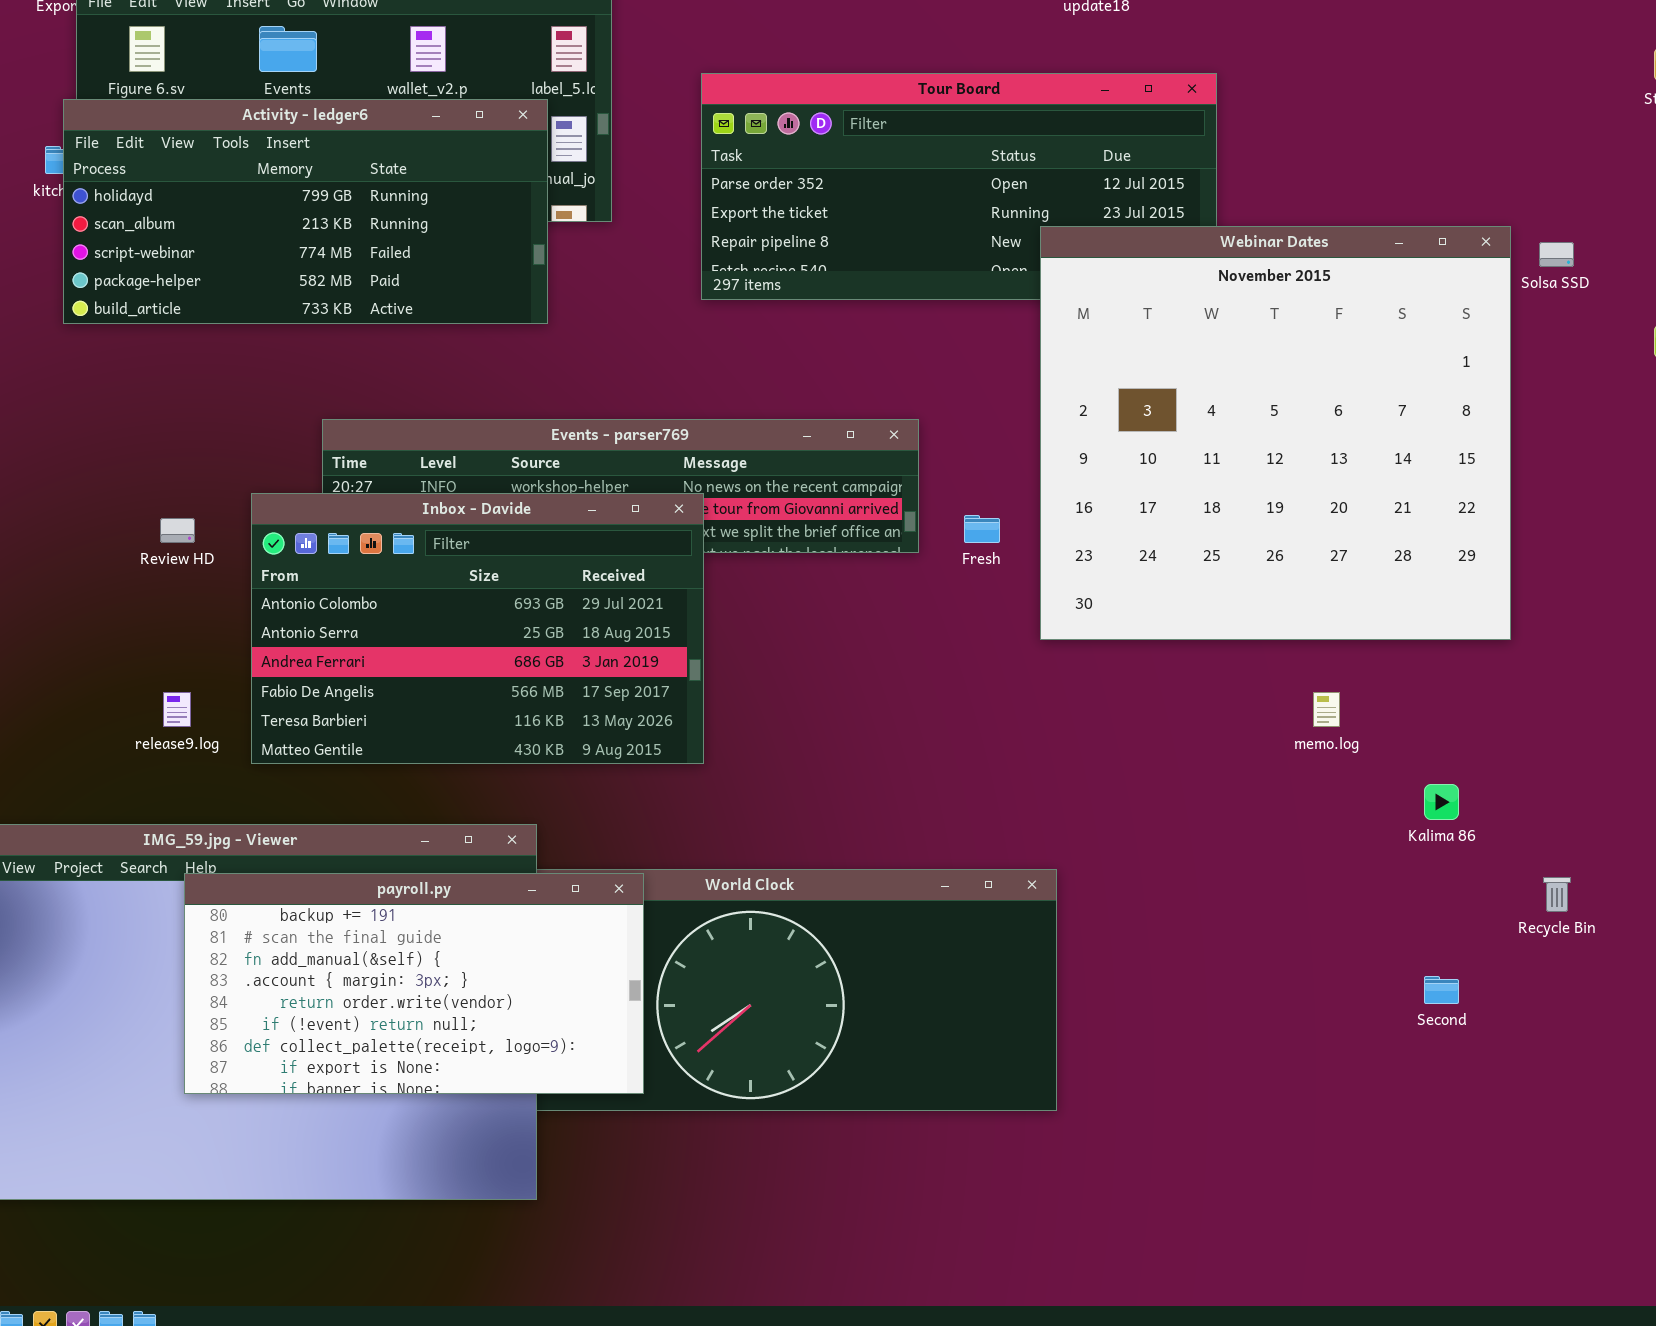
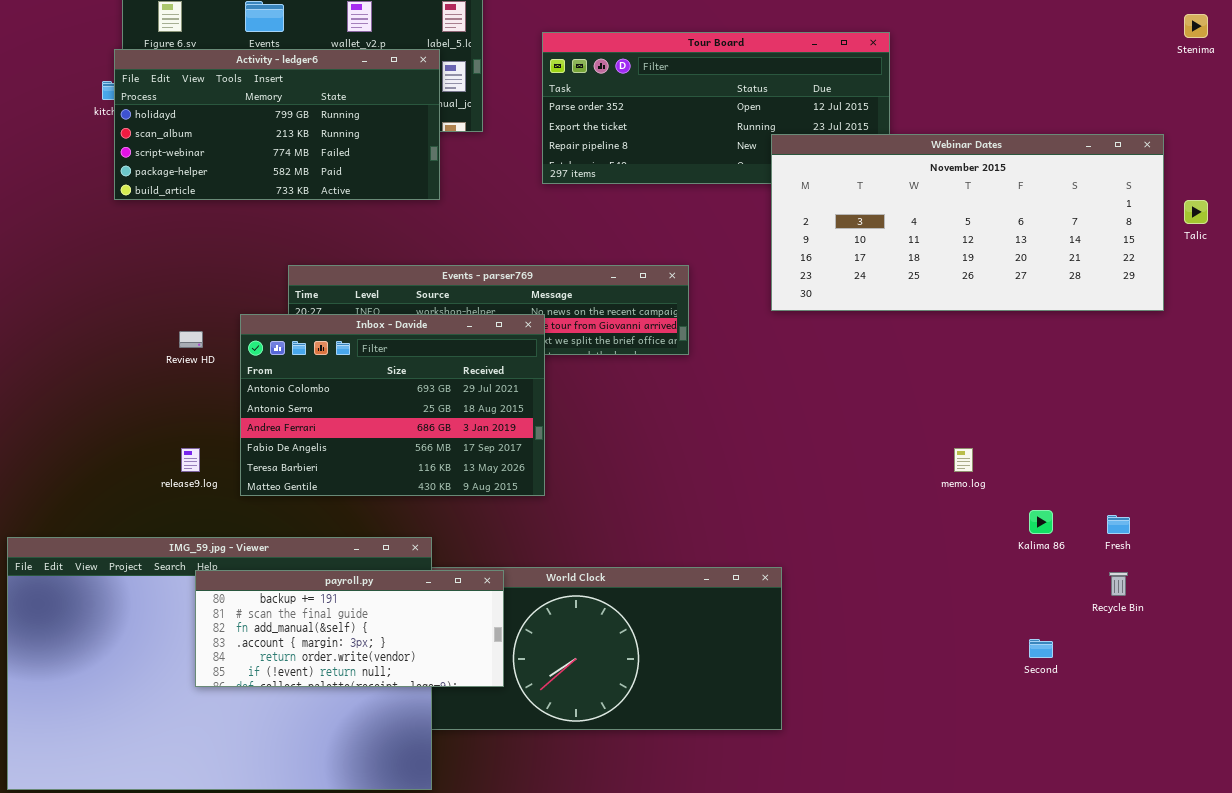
Webinar Dates: [1040,226,1511,640] -> [771,134,1164,311], resized
Fresh: [964,515,1000,543] -> [1107,515,1130,534], moved
payroll.py: [184,873,644,1094] -> [195,570,504,687], resized

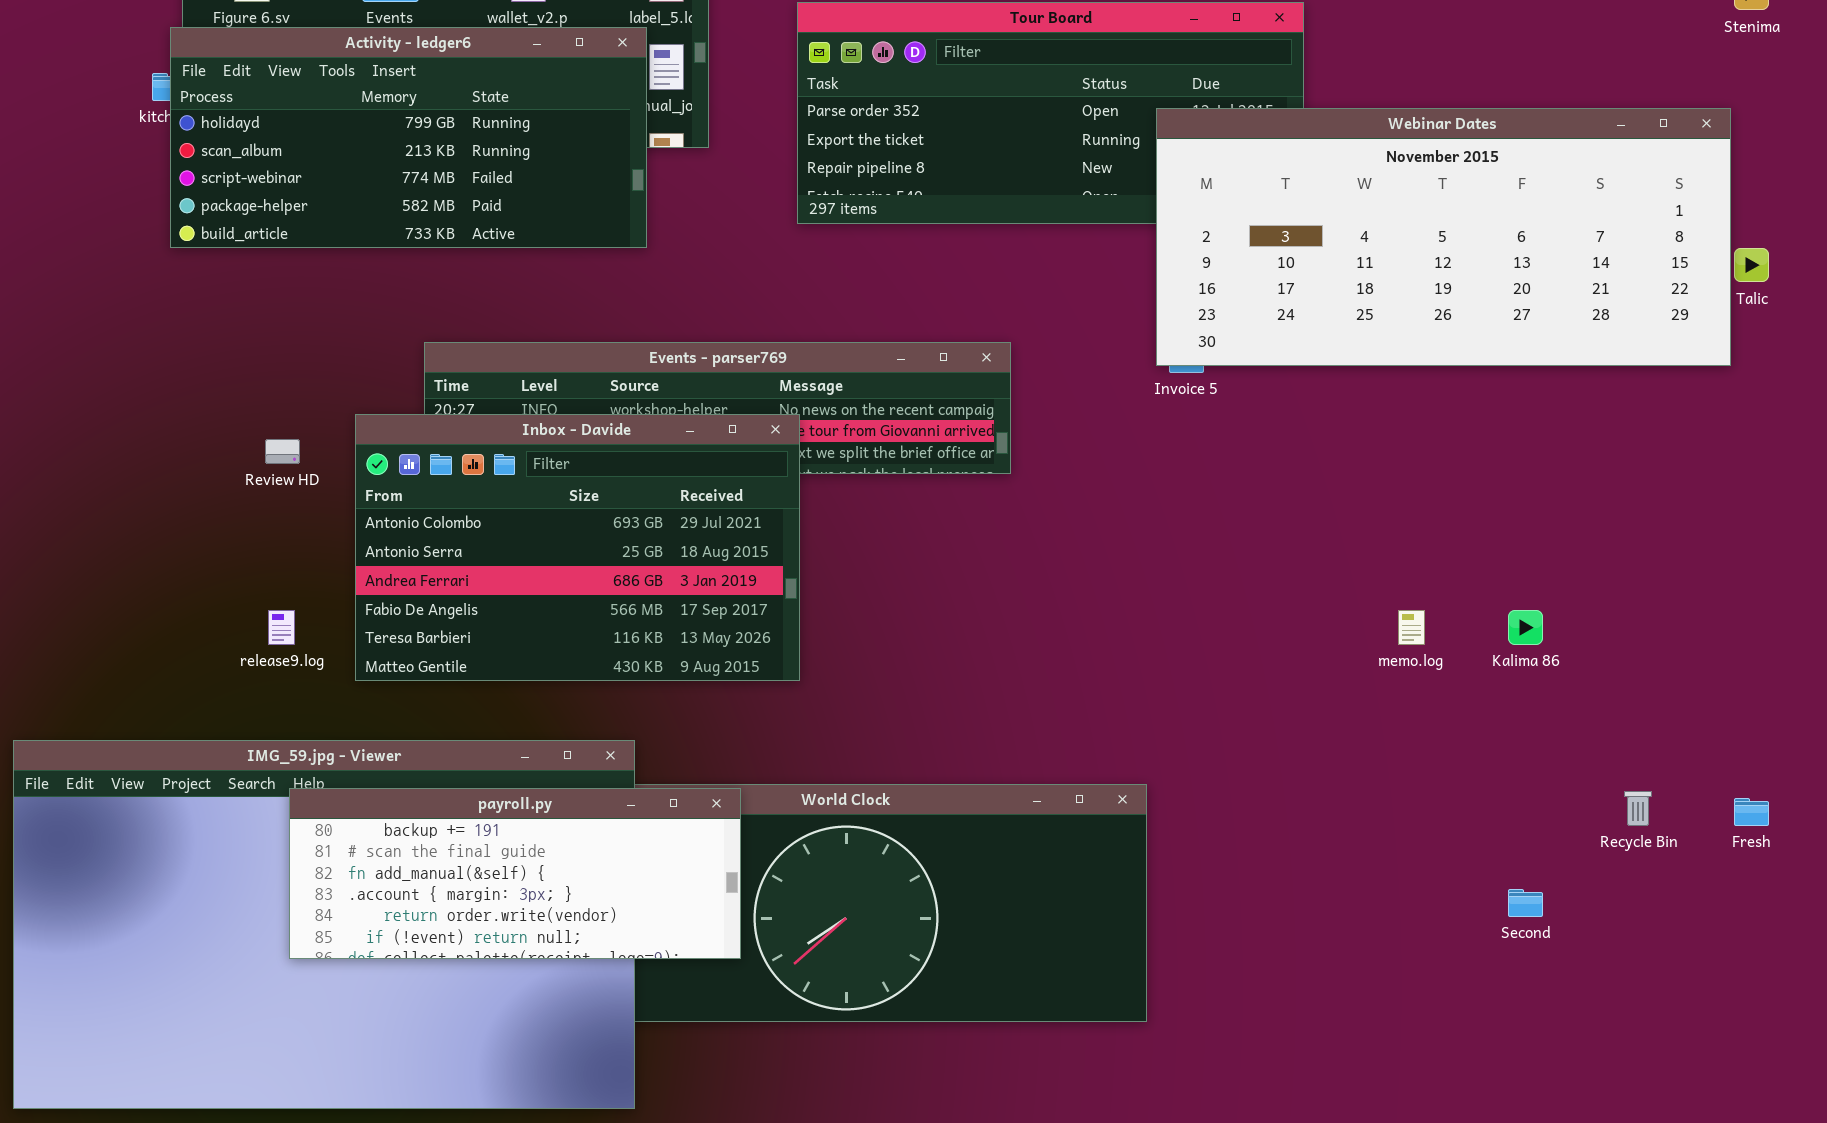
Webinar Dates: [771,134,1164,311] -> [1156,108,1731,366], moved
Kalima 86: [1029,510,1053,534] -> [1508,610,1543,645], moved
Fresh: [1107,515,1130,534] -> [1734,798,1769,826], moved

